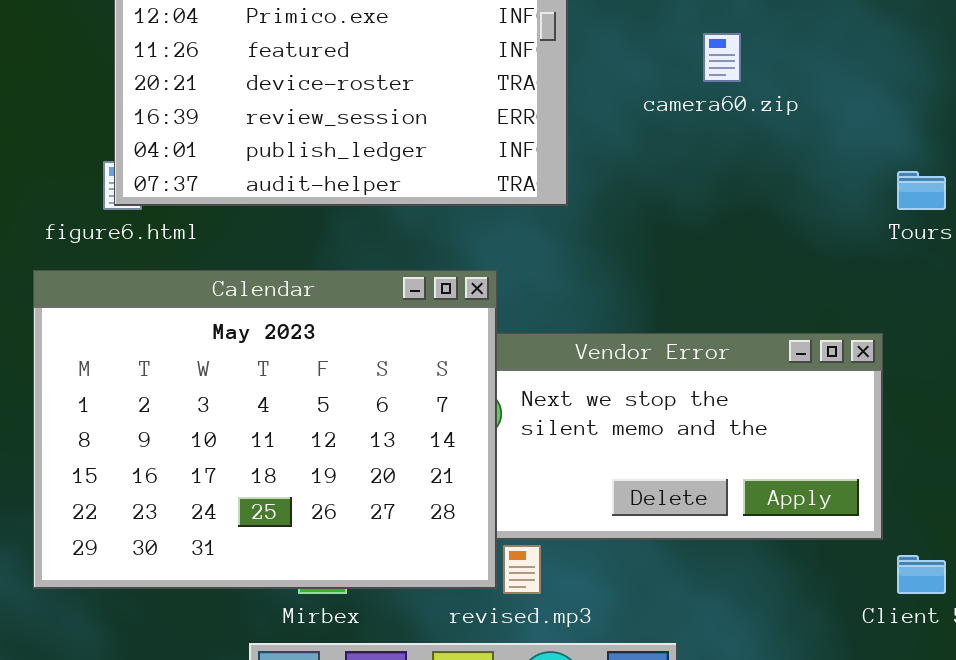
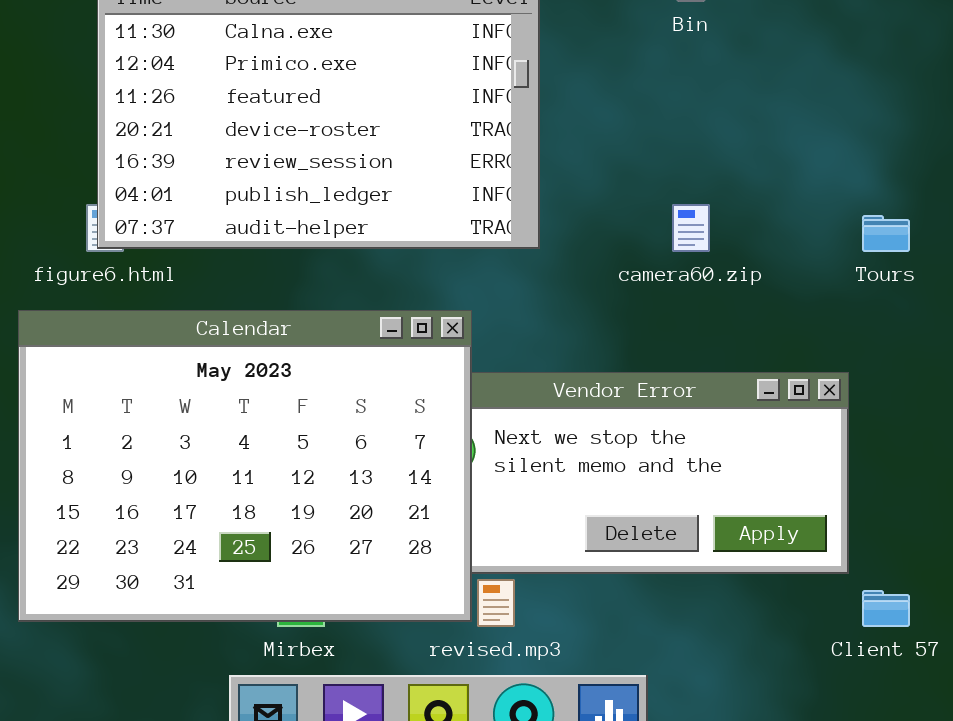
camera60.zip: [703,33,741,82] -> [672,204,710,252], moved

